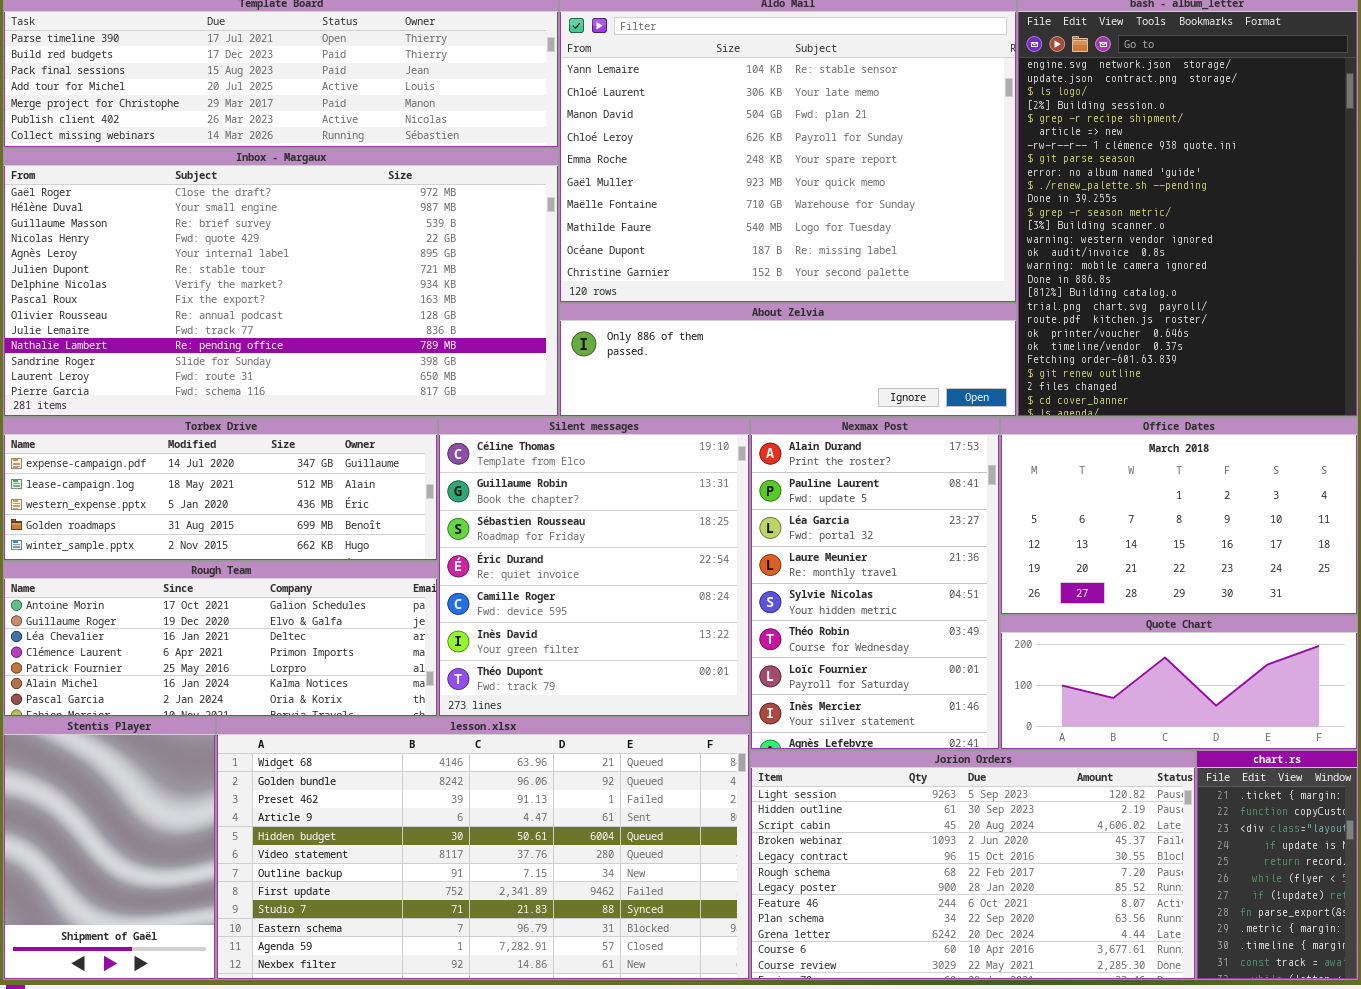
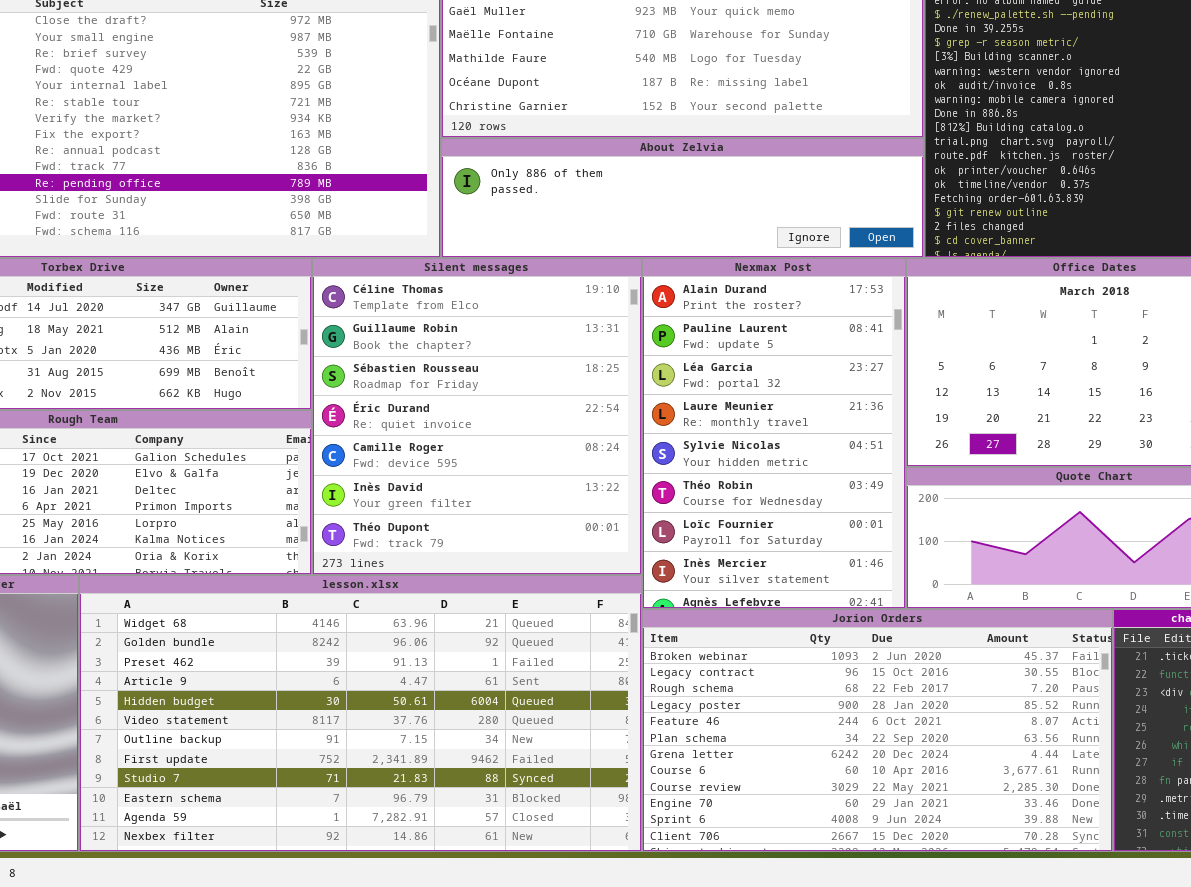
Jorion Orders: [750,750,1196,980] -> [642,609,1113,852], scrolled down 3 rows

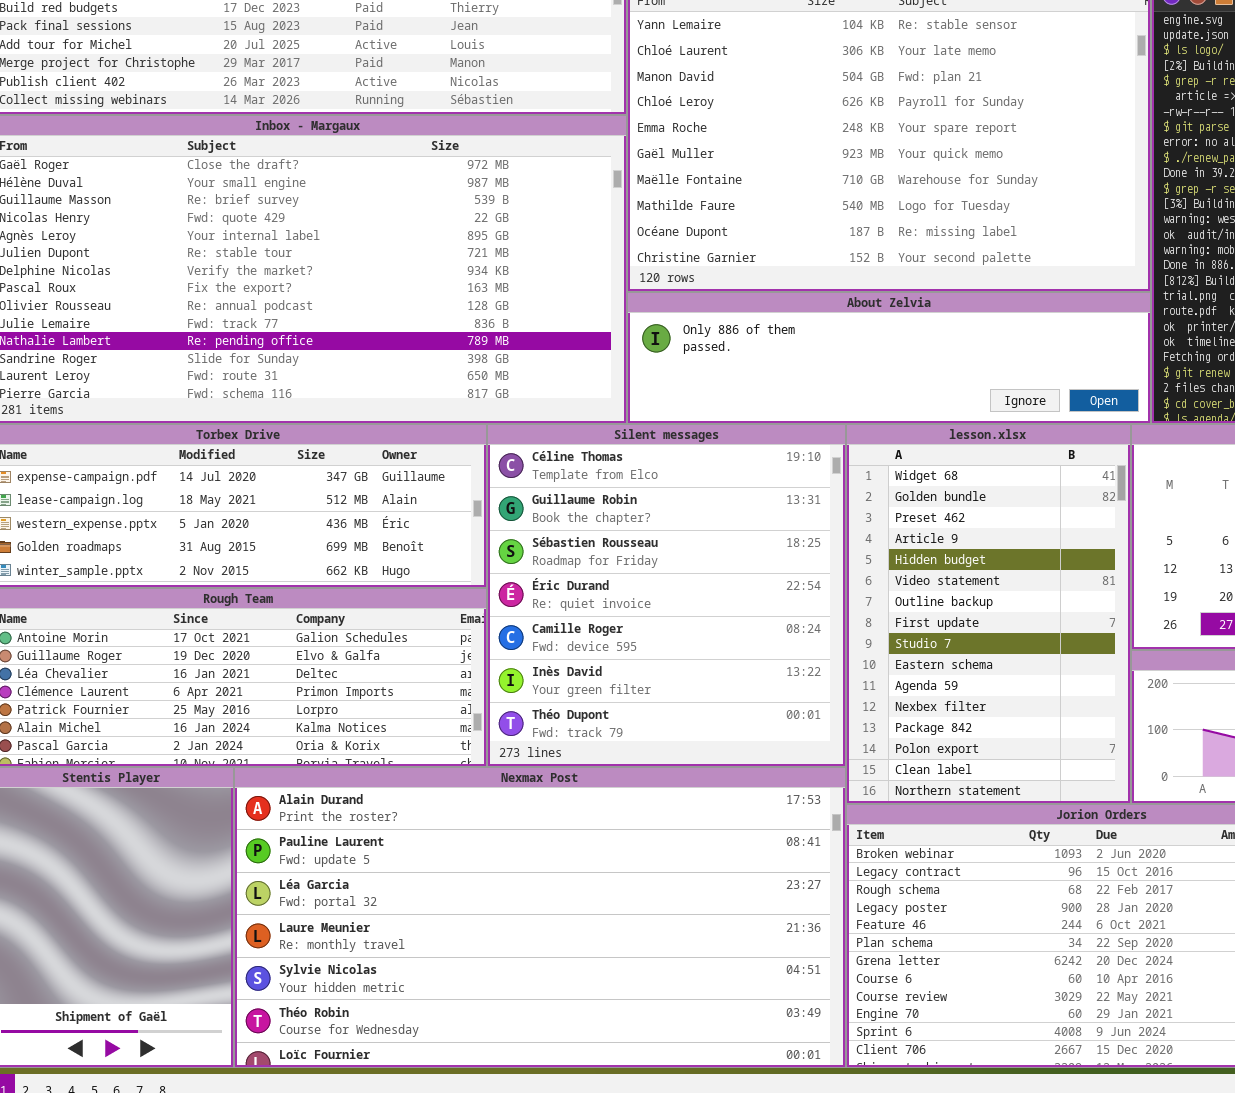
Nexmax Post: [642,258,906,609] -> [234,767,846,1068], moved, resized
lesson.xlsx: [79,575,642,852] -> [846,424,1131,804], moved, resized

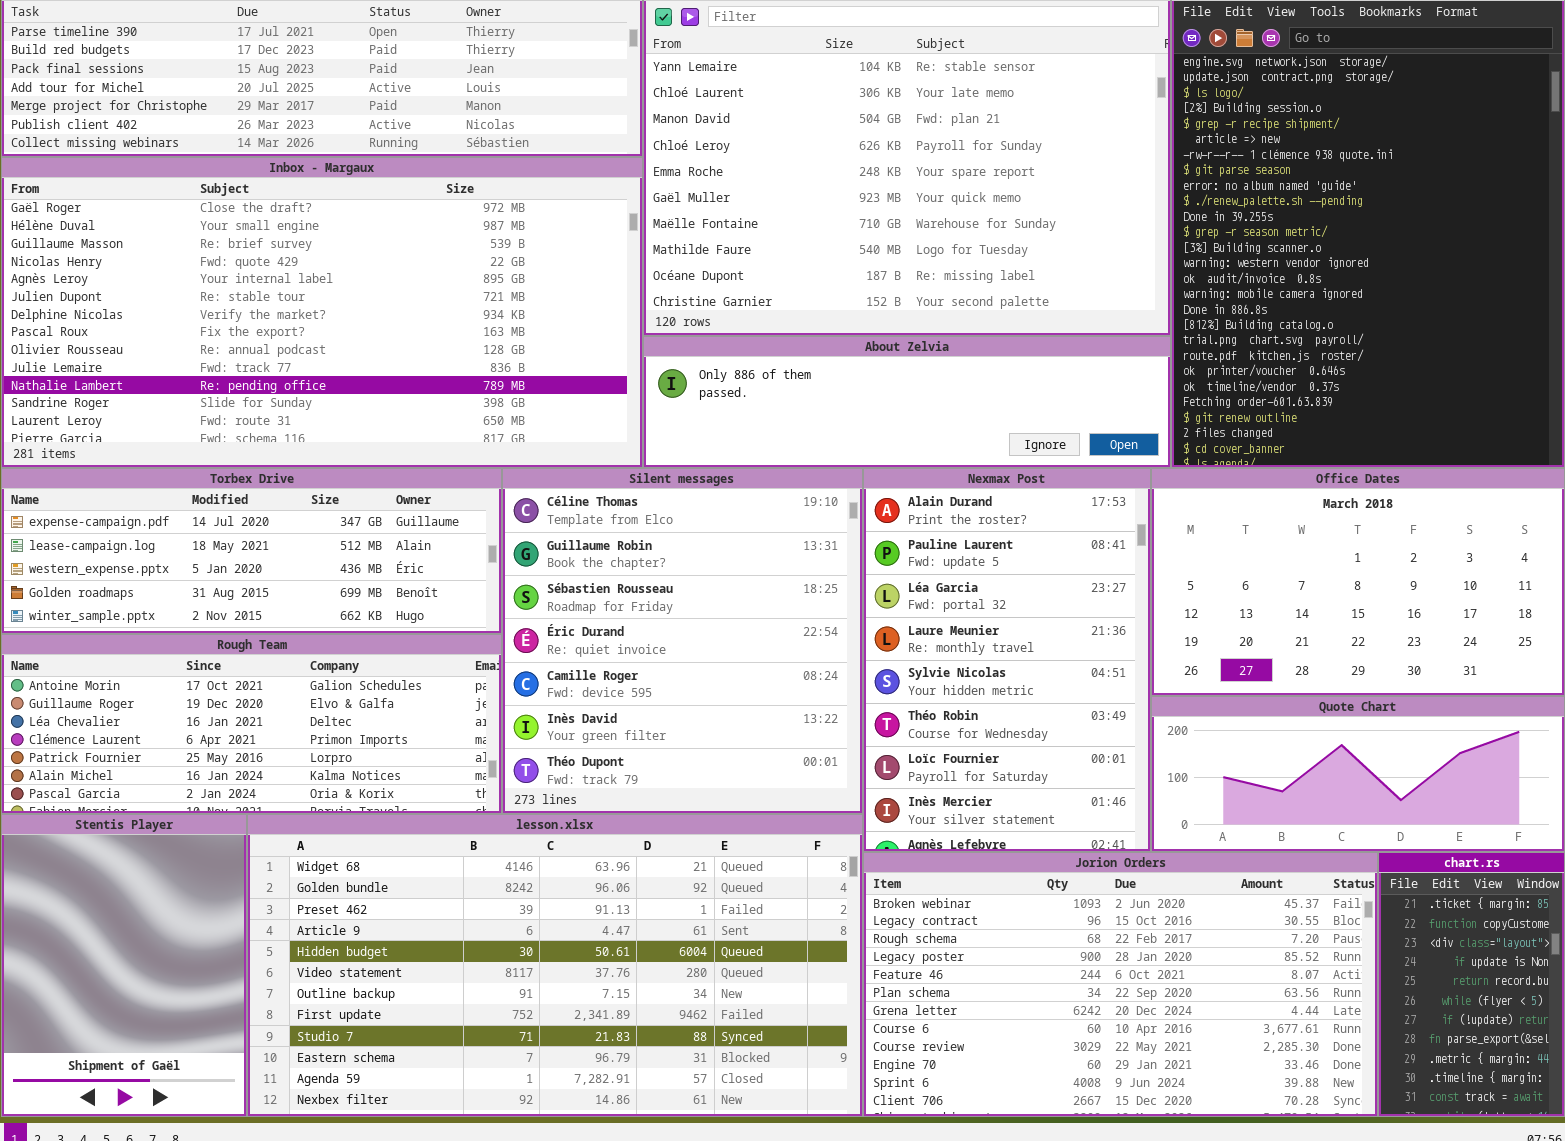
lesson.xlsx: [846,424,1131,804] -> [247,814,863,1117], moved, resized
Nexmax Post: [234,767,846,1068] -> [863,468,1151,852], moved, resized

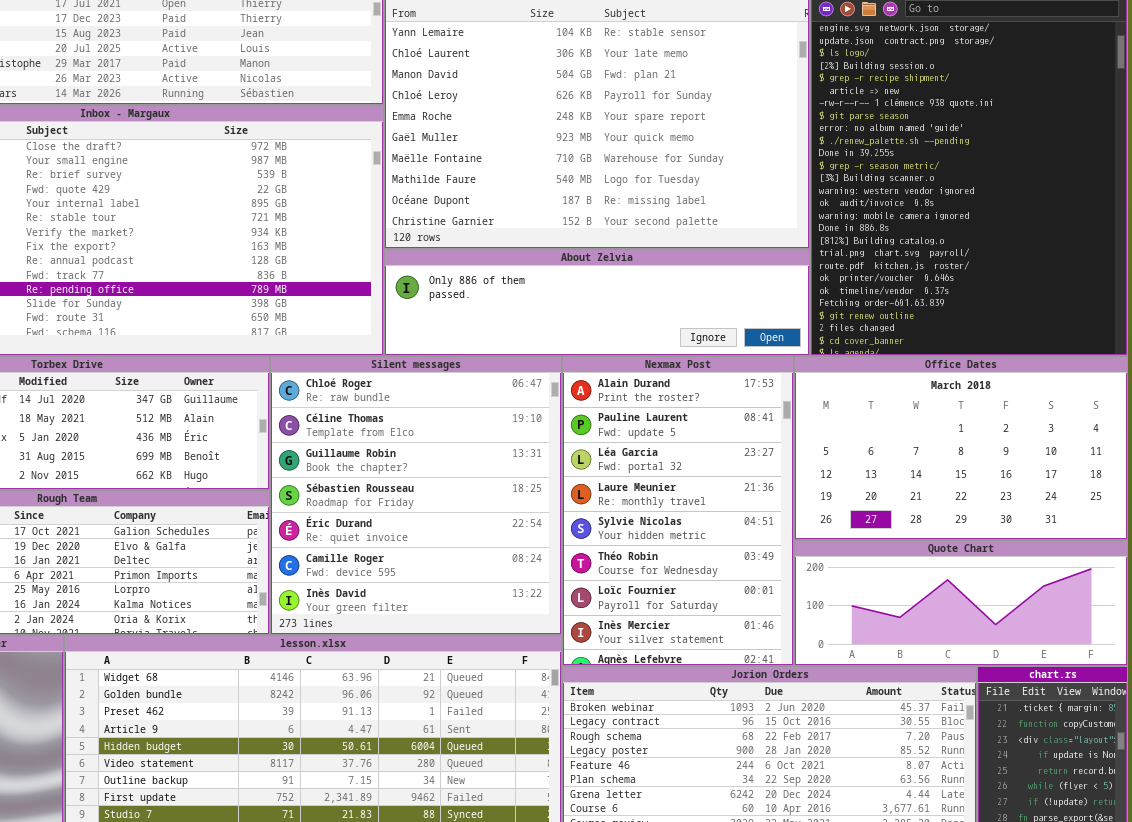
Silent messages: [502,468,863,814] -> [270,356,562,635], scrolled up 1 row

